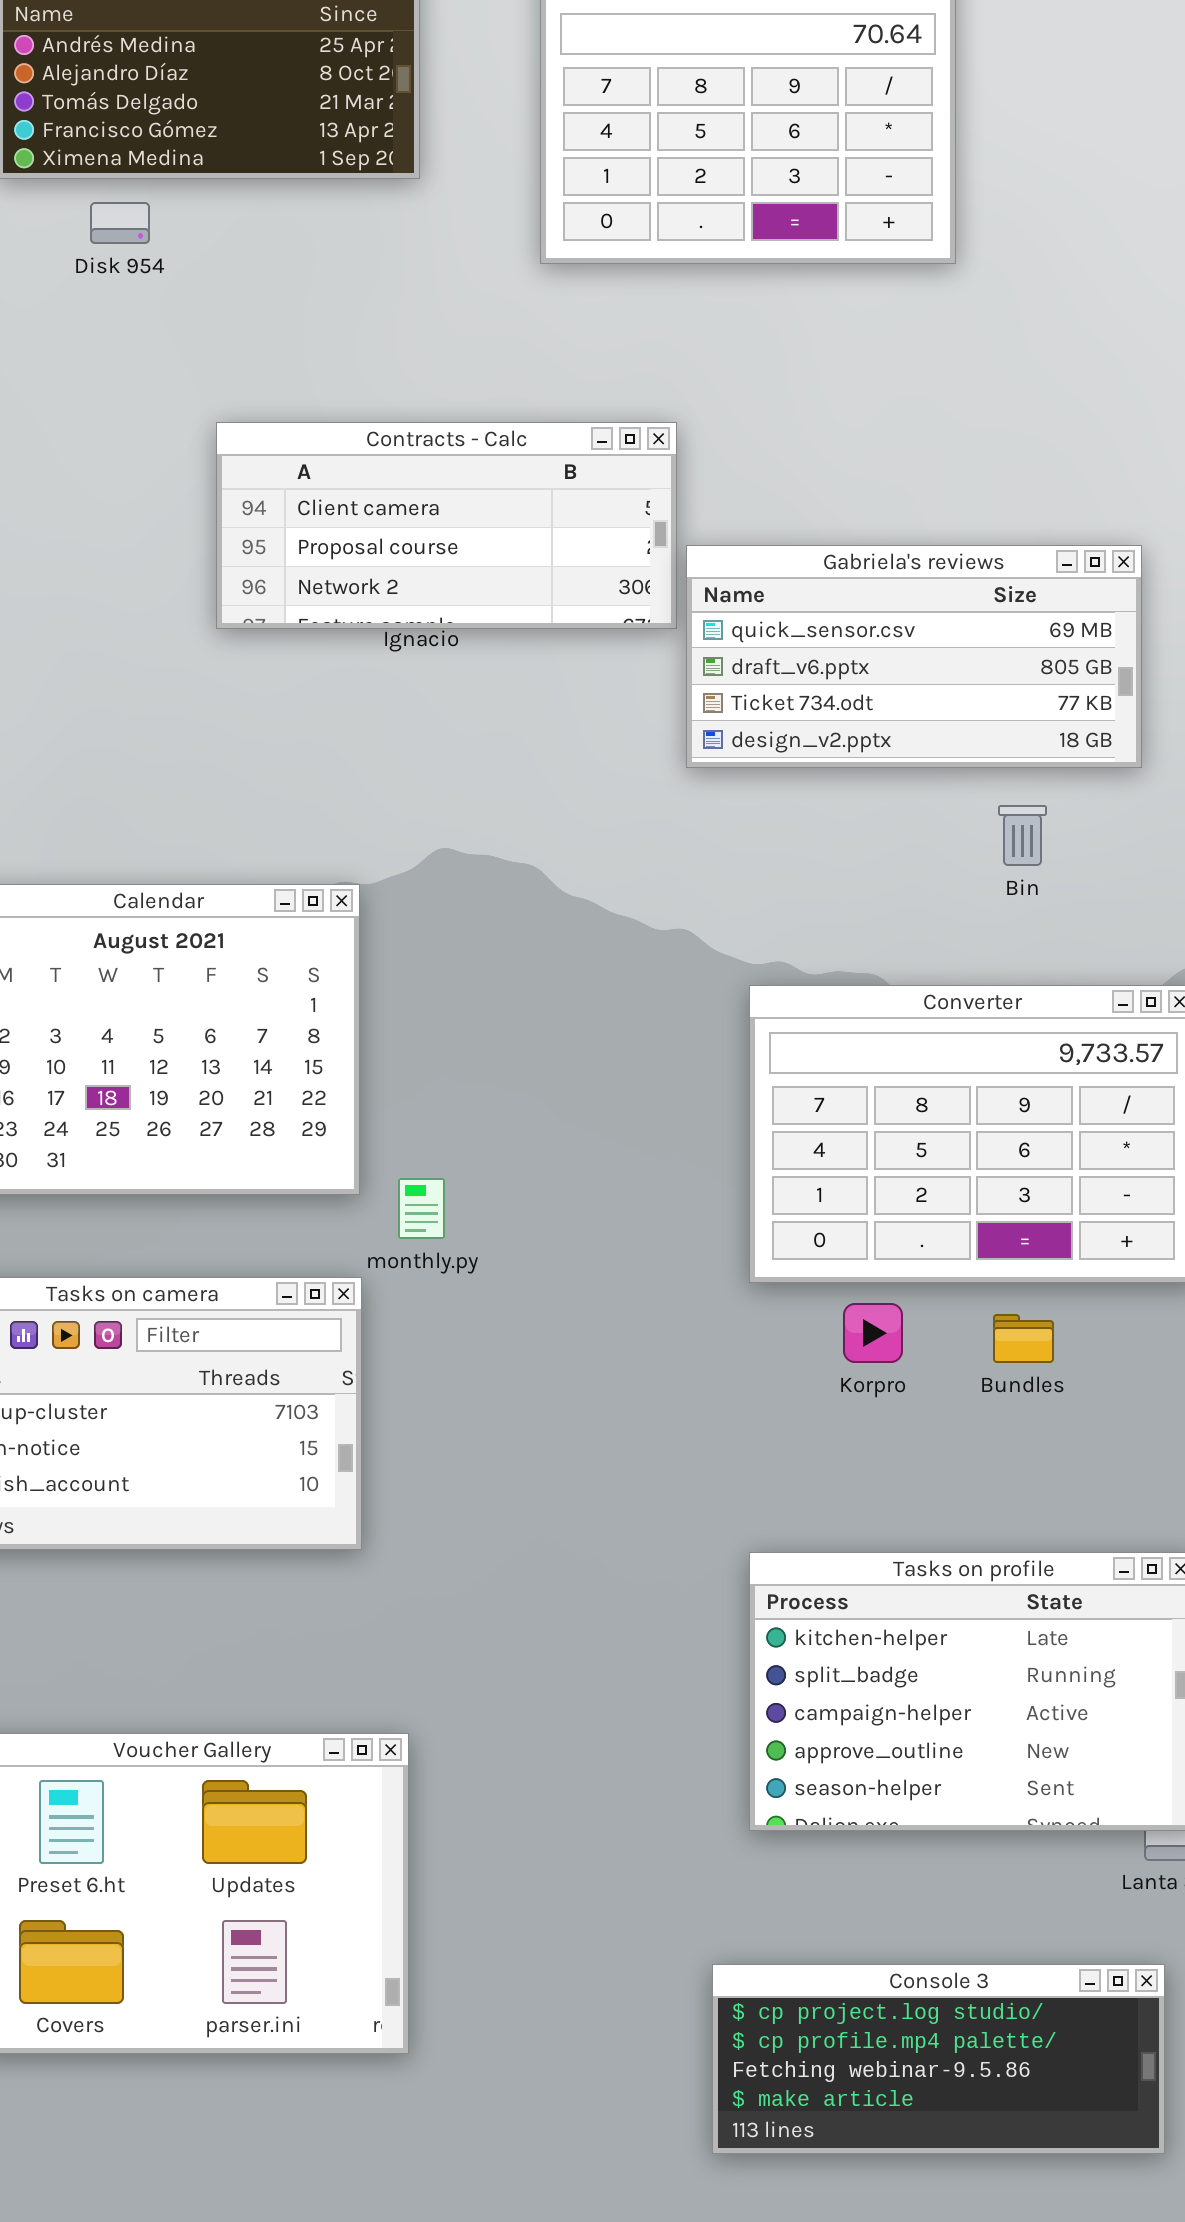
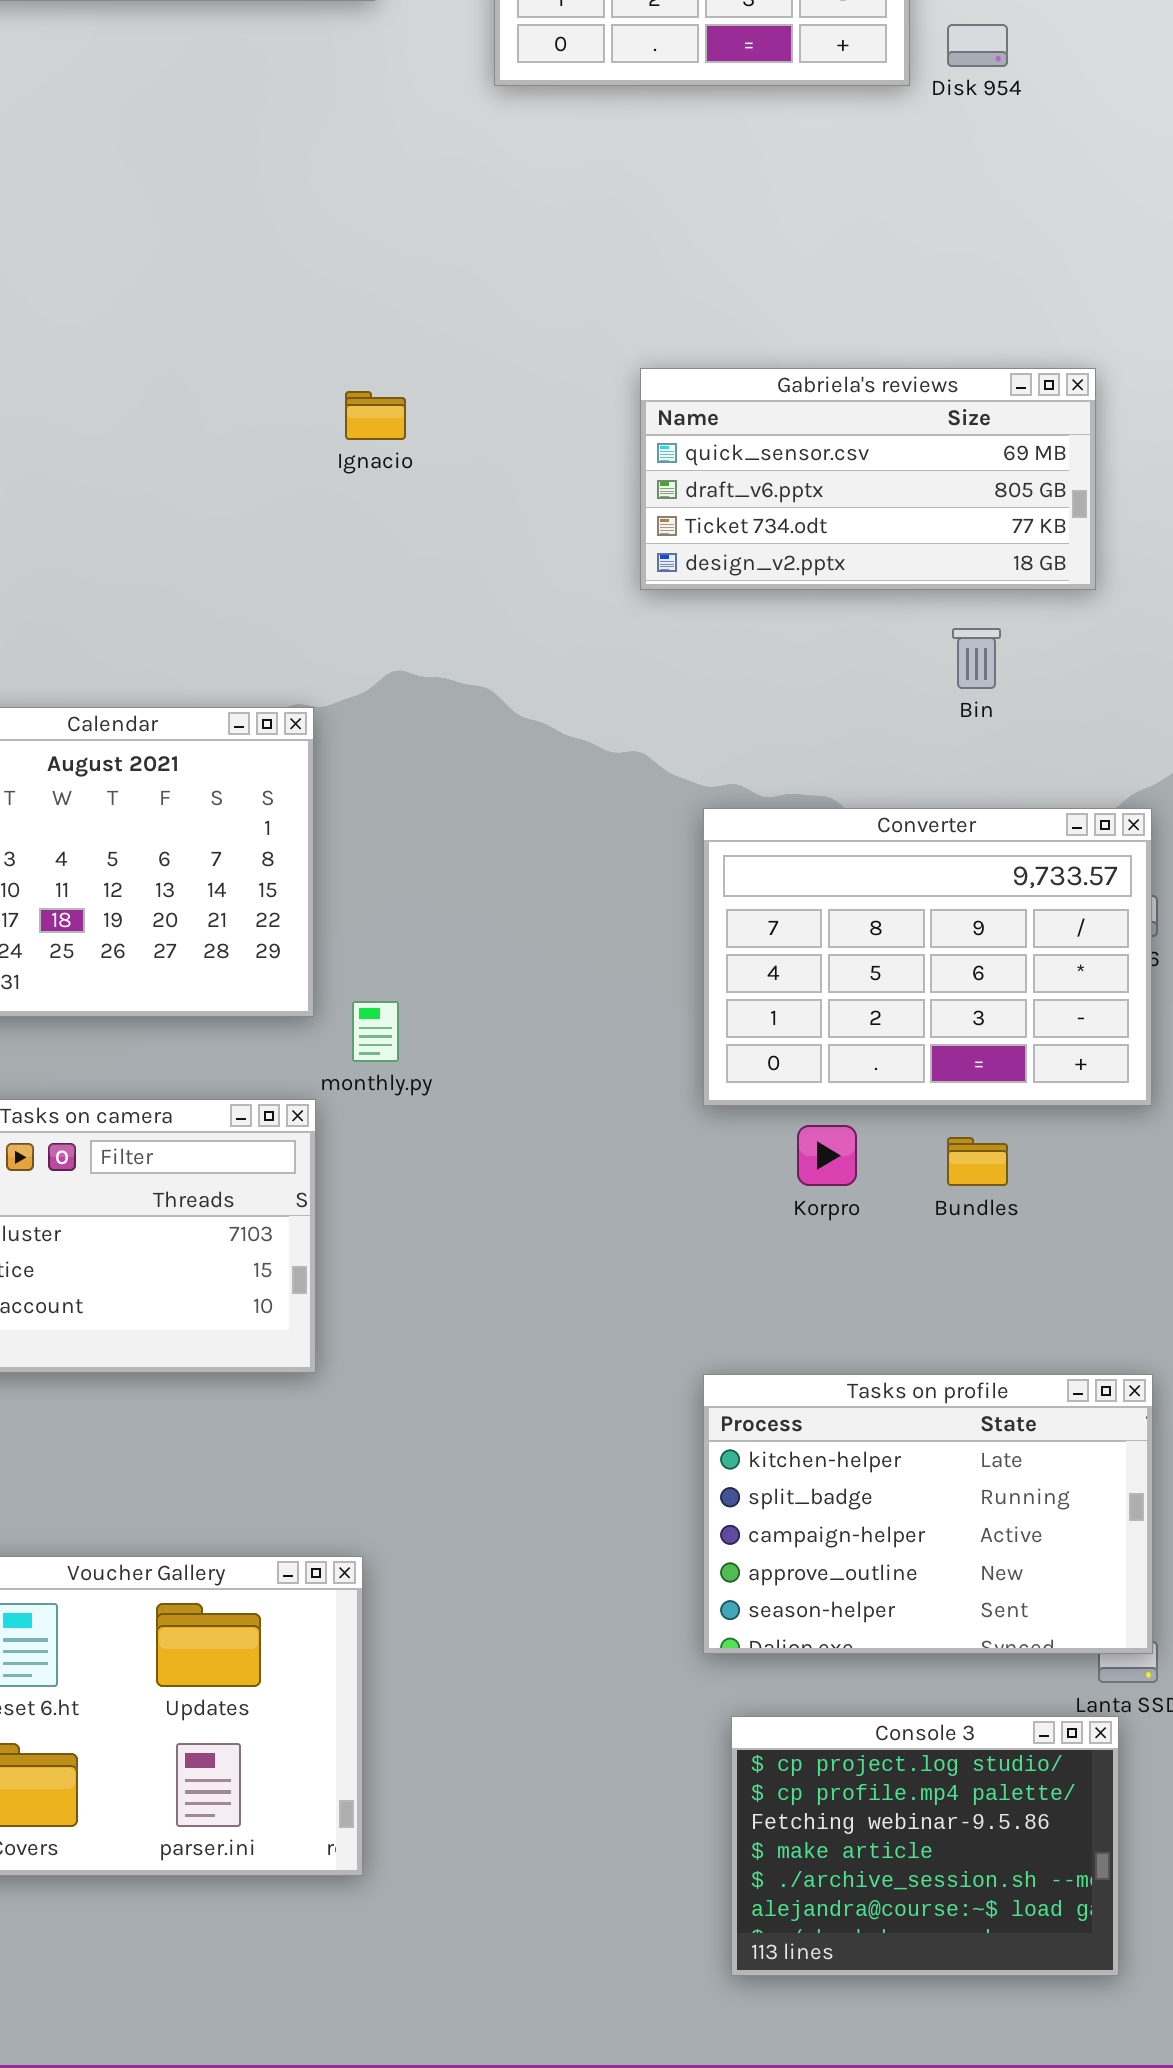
Disk 954: [90,202,150,244] -> [947,24,1008,67], moved
Contracts - Calc: [216,422,677,629] -> none, closed
Console 3: [712,1964,1165,2154] -> [731,1716,1119,1976], resized

